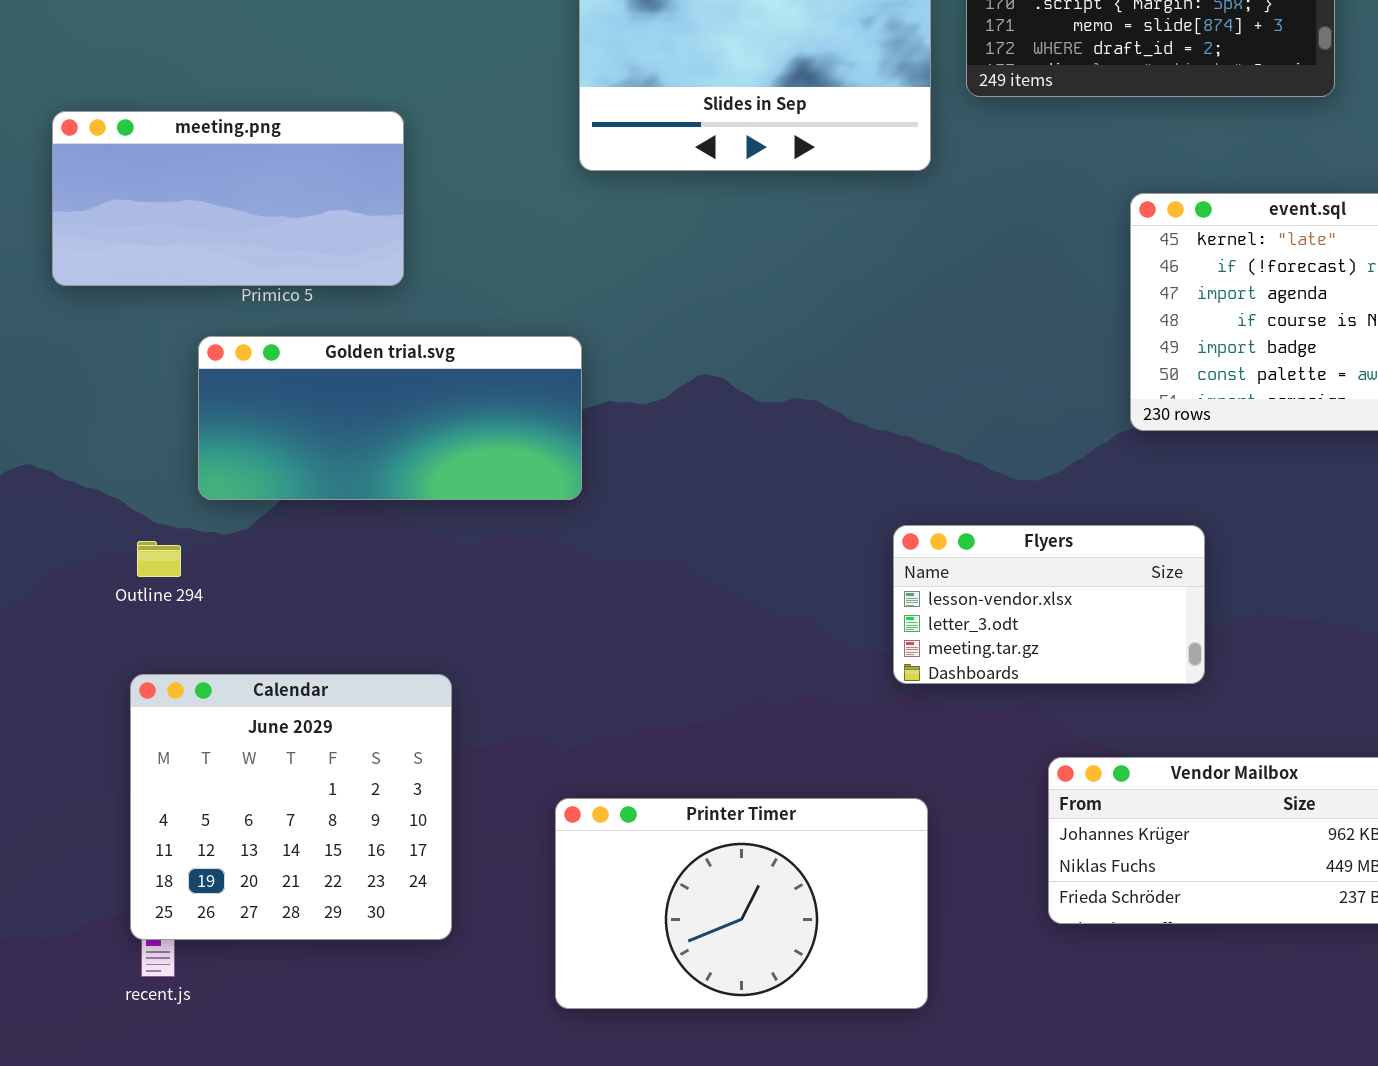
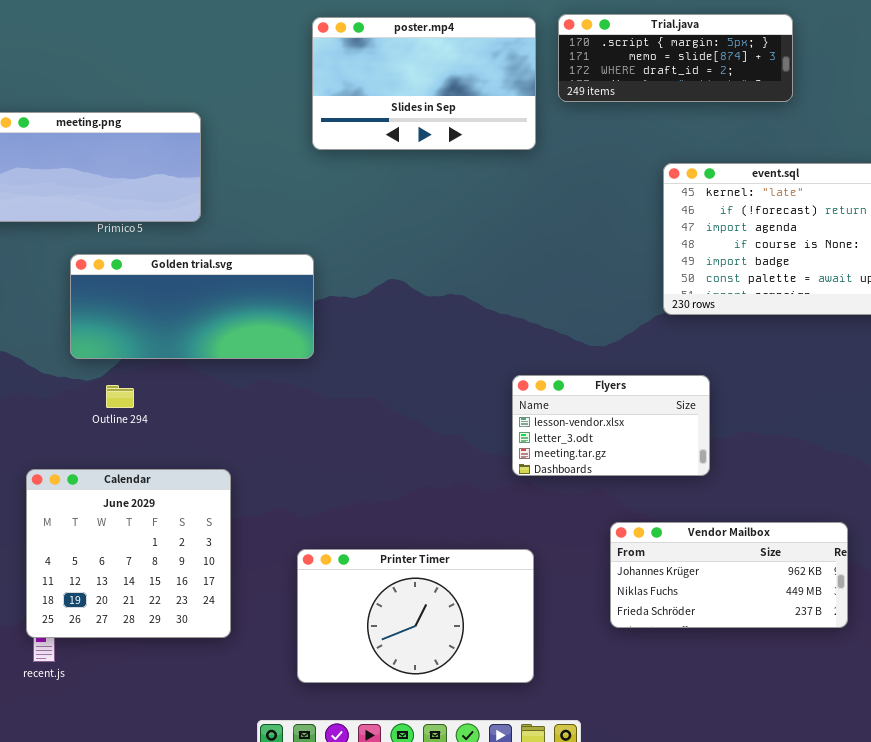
Outline 294: [137,541,181,577] -> [106,385,134,408], moved

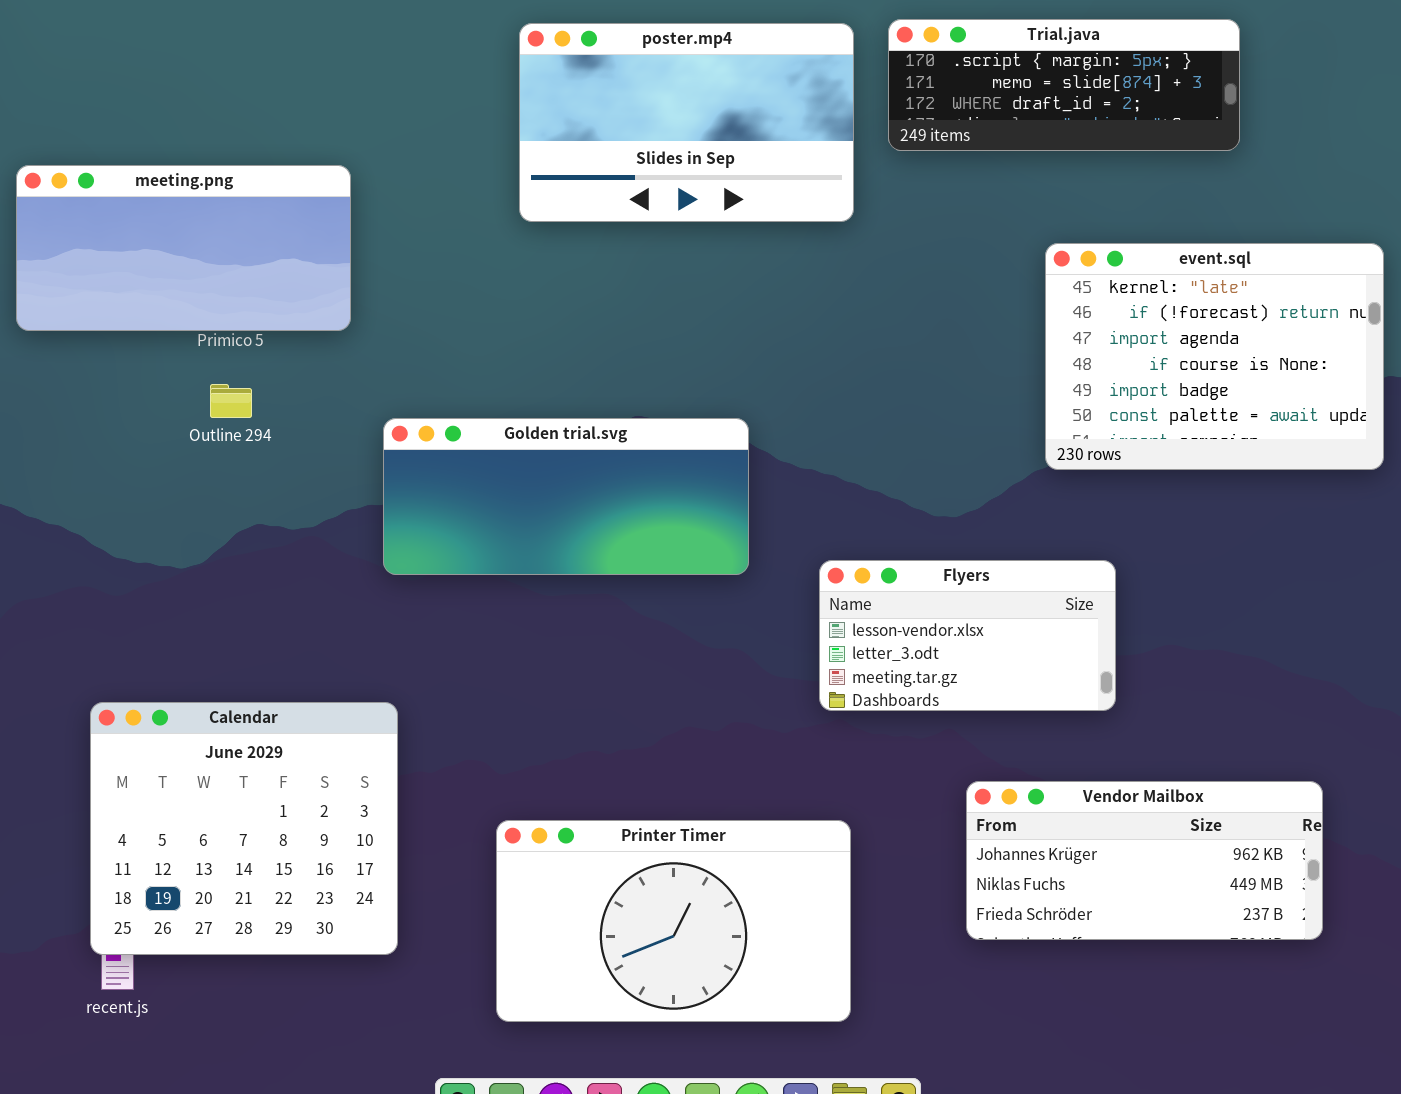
Golden trial.svg: [70,254,314,359] -> [383,418,749,575], moved
Outline 294: [106,385,134,408] -> [210,384,252,418], moved

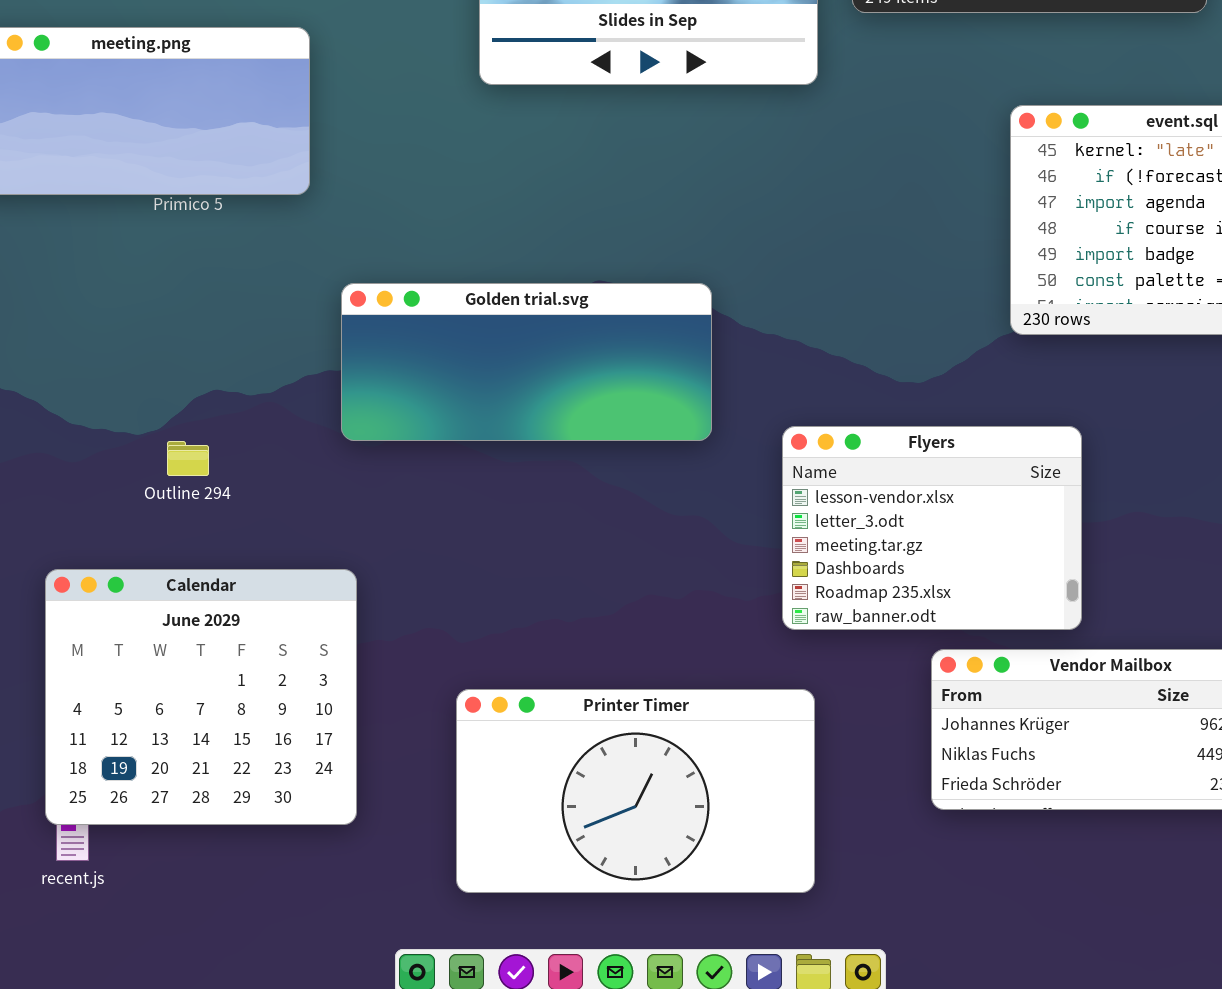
Outline 294: [210,384,252,418] -> [167,441,209,476], moved
Flyers: [819,560,1116,711] -> [782,426,1082,630], resized

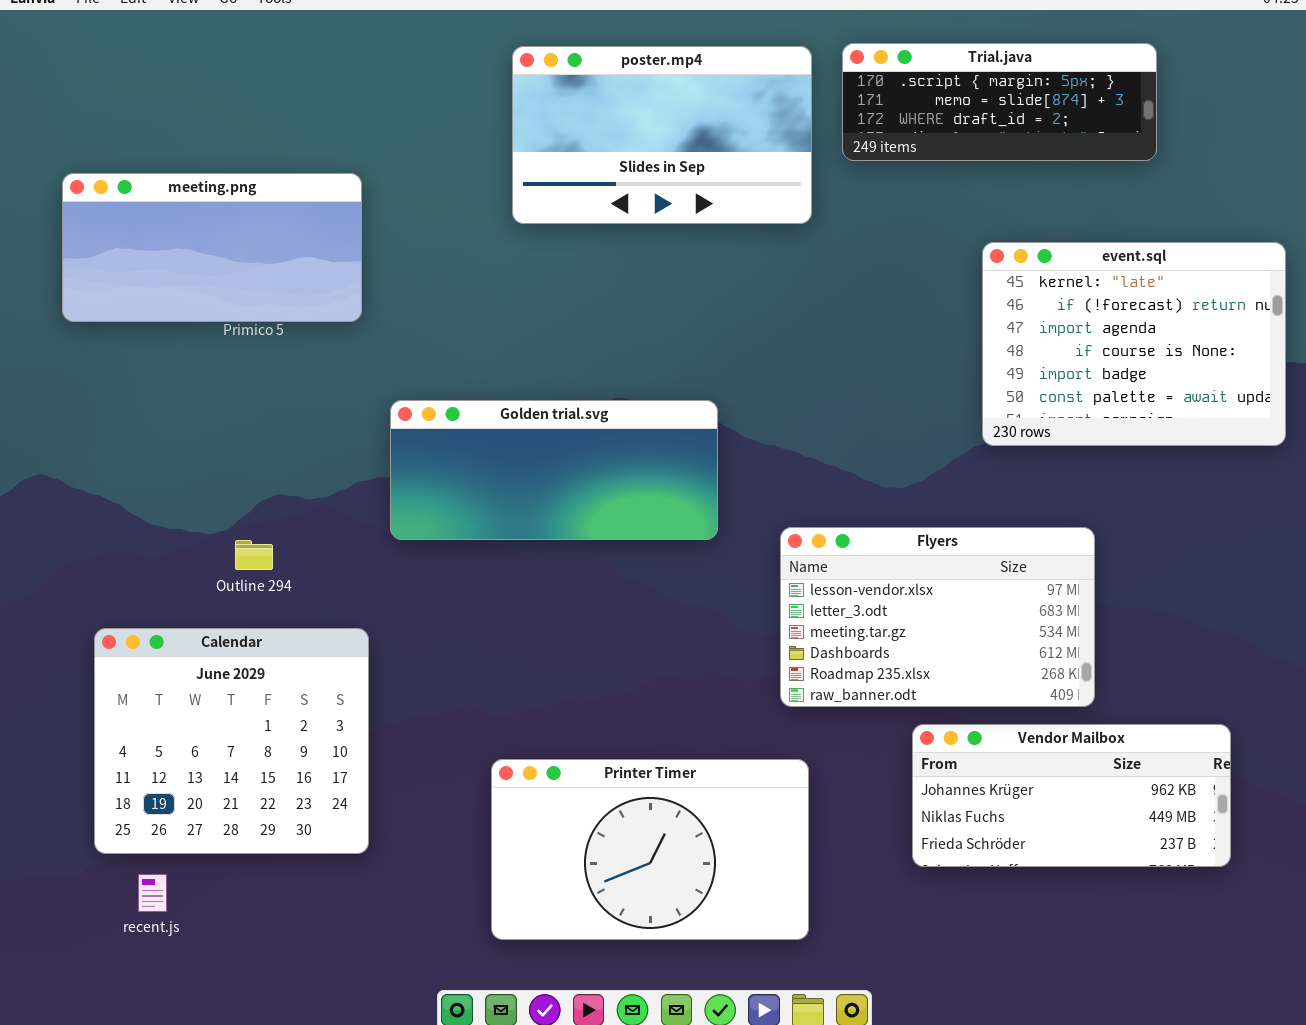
Flyers: [782,426,1082,630] -> [780,527,1095,707], resized
Calendar: [45,569,357,825] -> [94,628,369,854], moved

